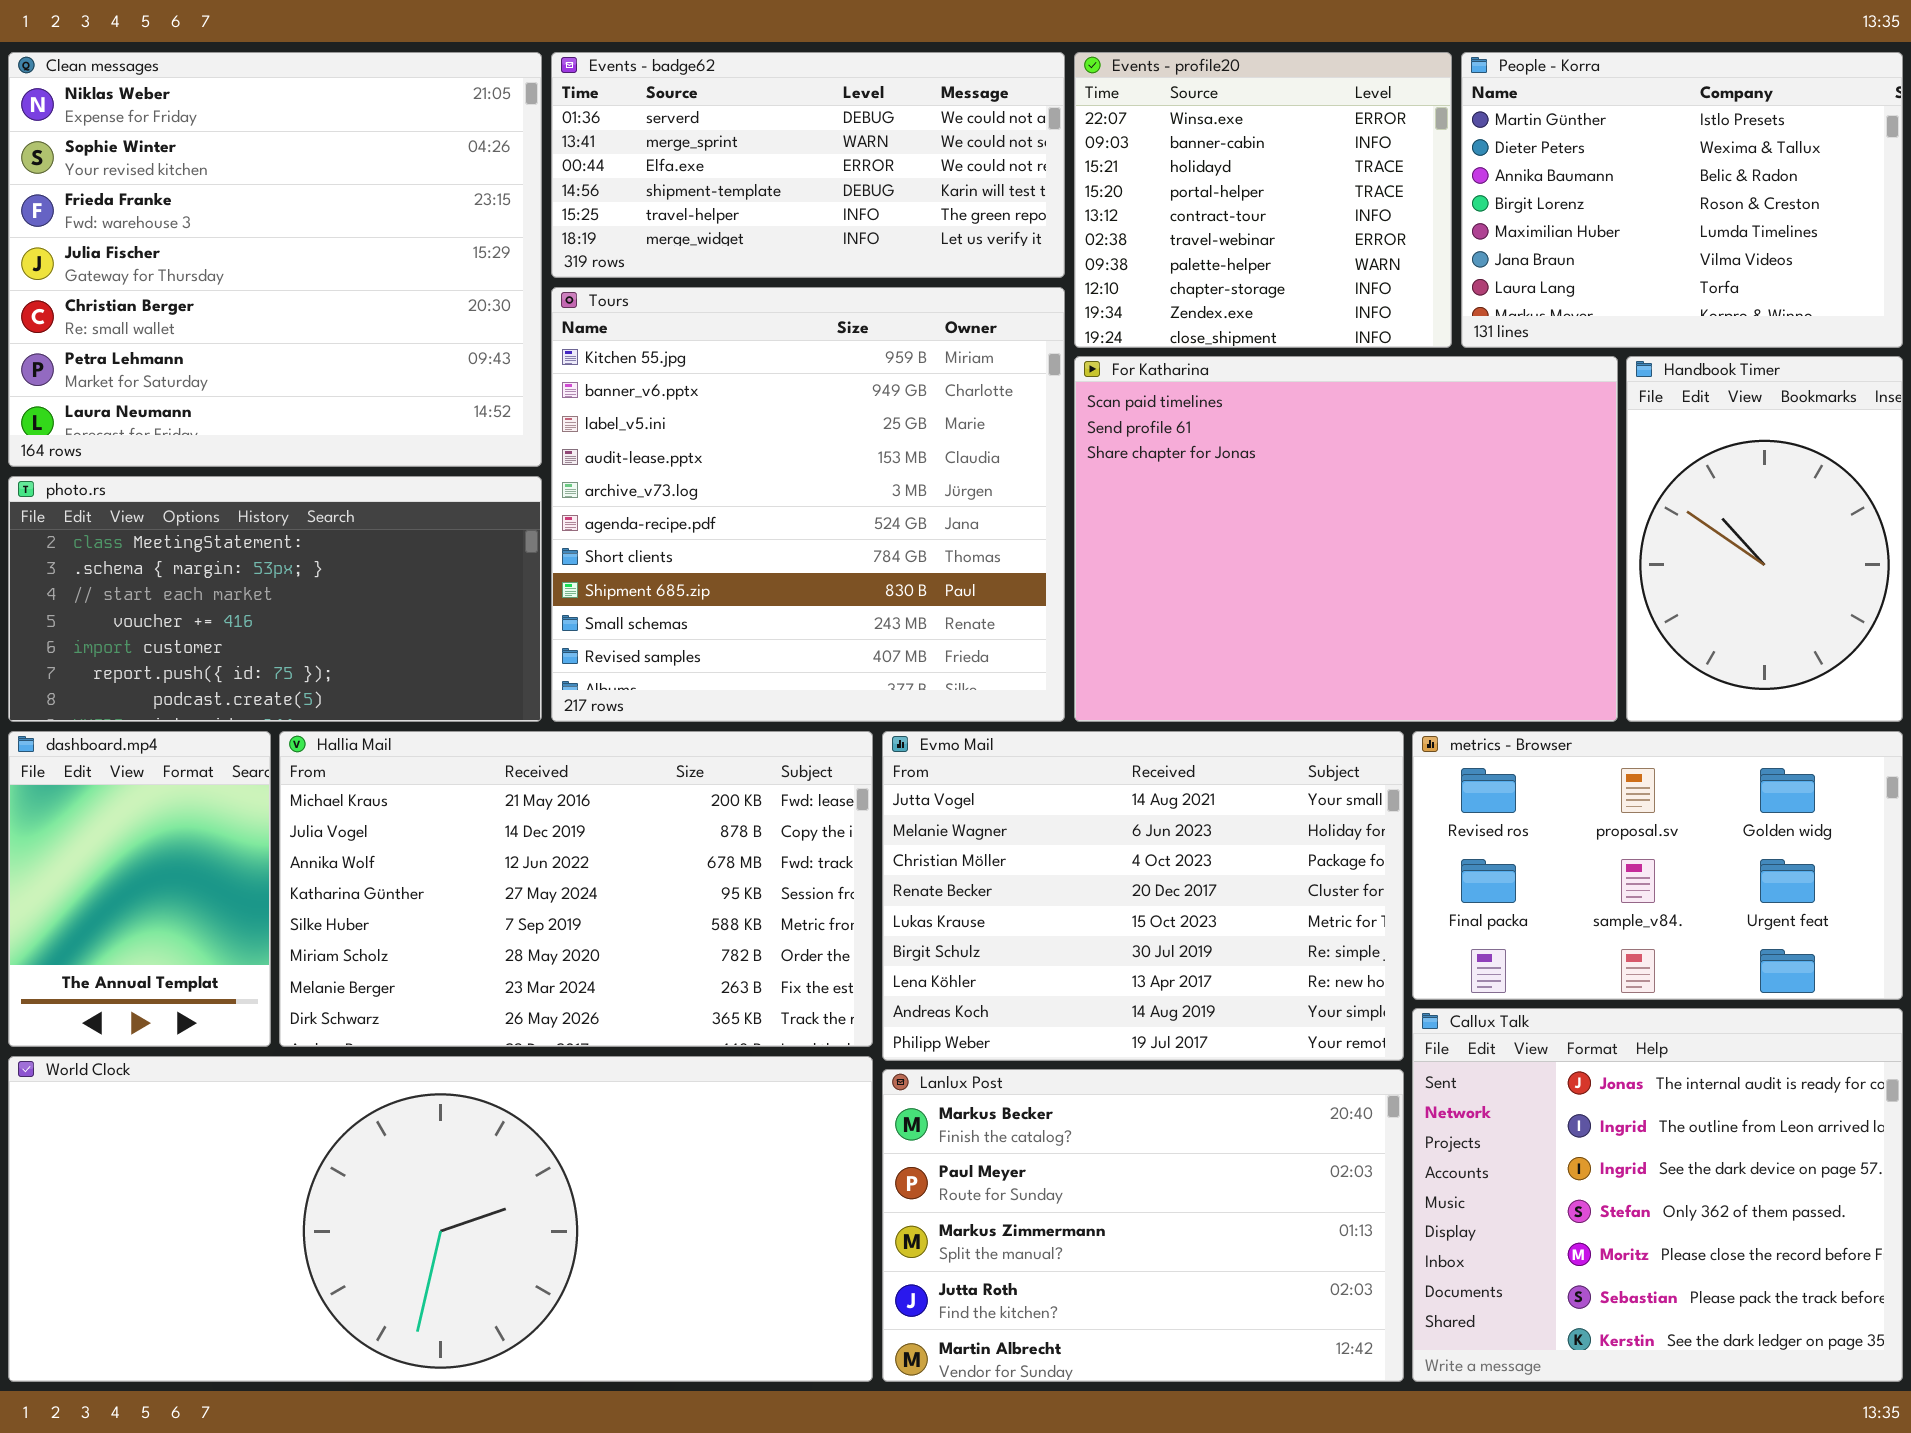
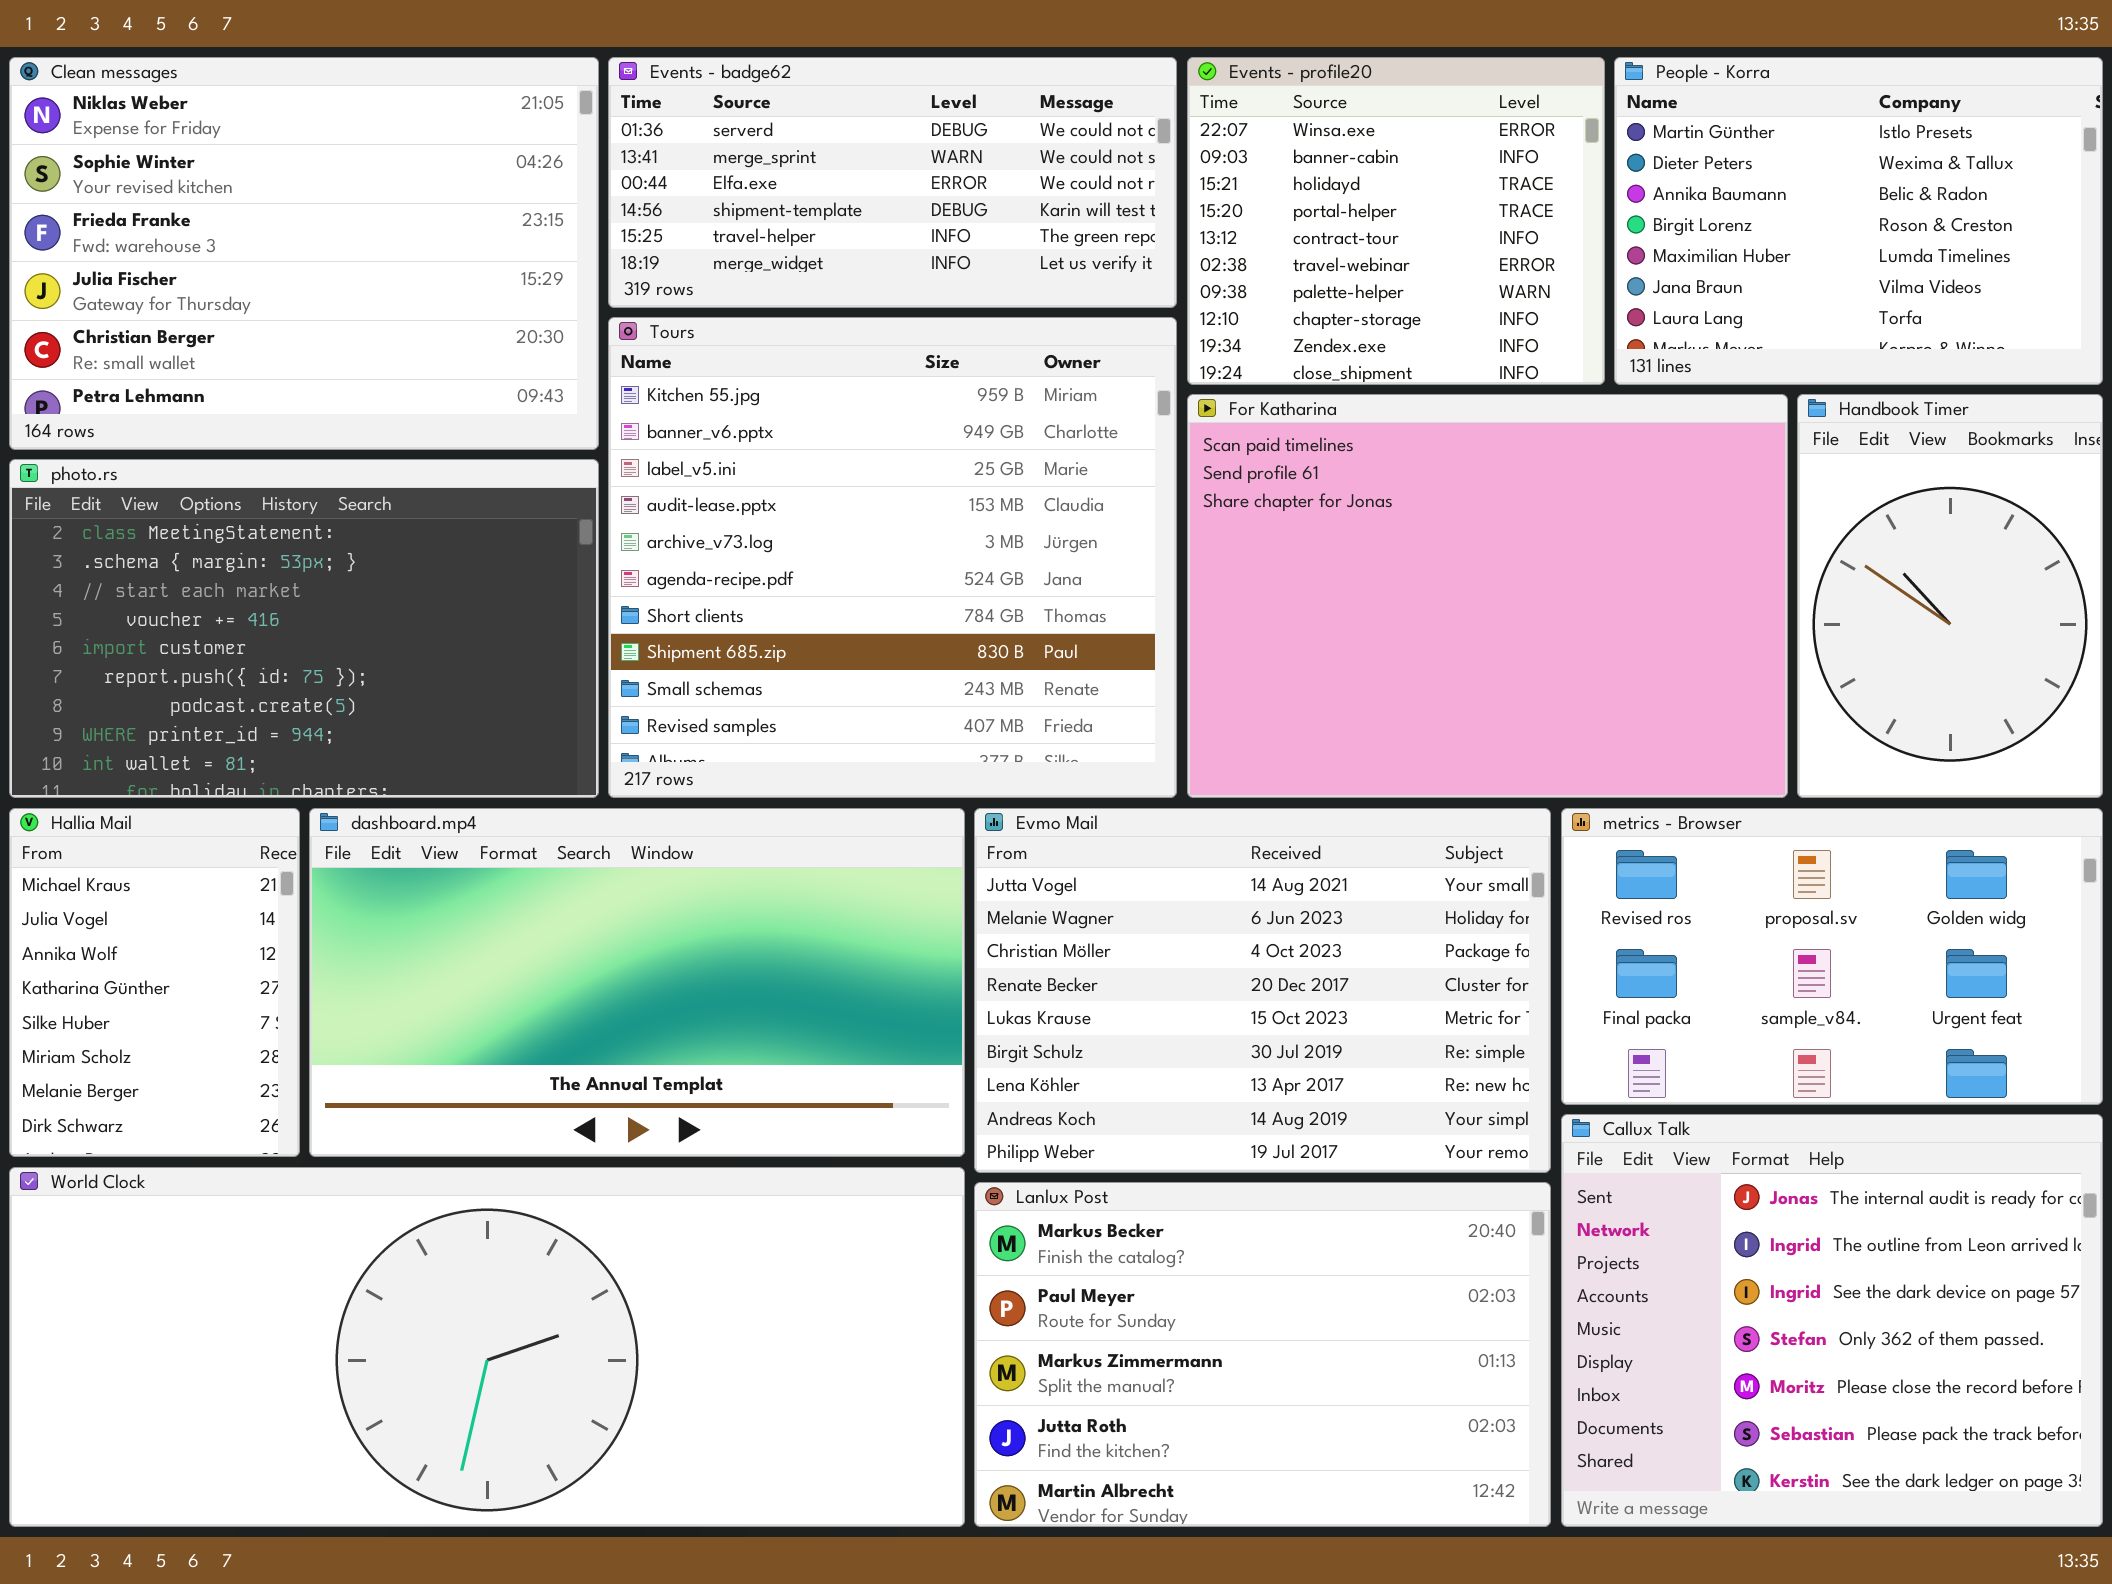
Clean messages: [8,52,542,467] -> [9,57,599,450], resized
photo.rs: [8,476,542,722] -> [9,459,599,798], resized
dashboard.mp4: [8,731,271,1047] -> [309,808,965,1157], moved, resized
Hallia Mail: [279,731,873,1047] -> [9,808,300,1157], moved, resized

